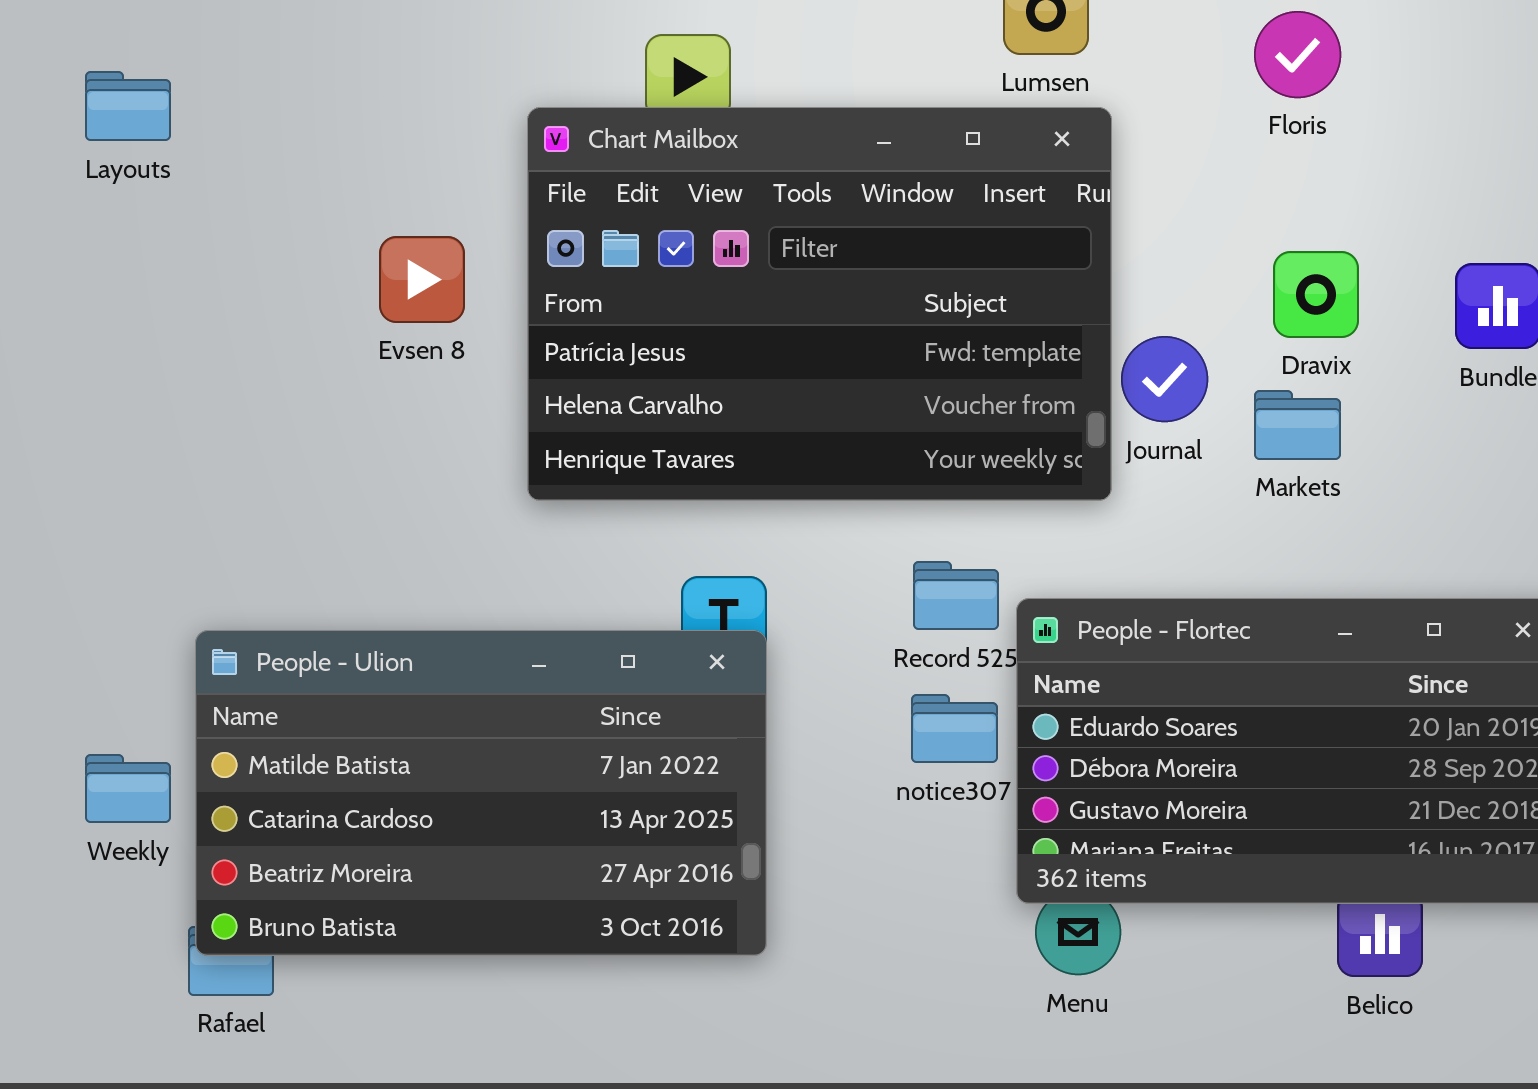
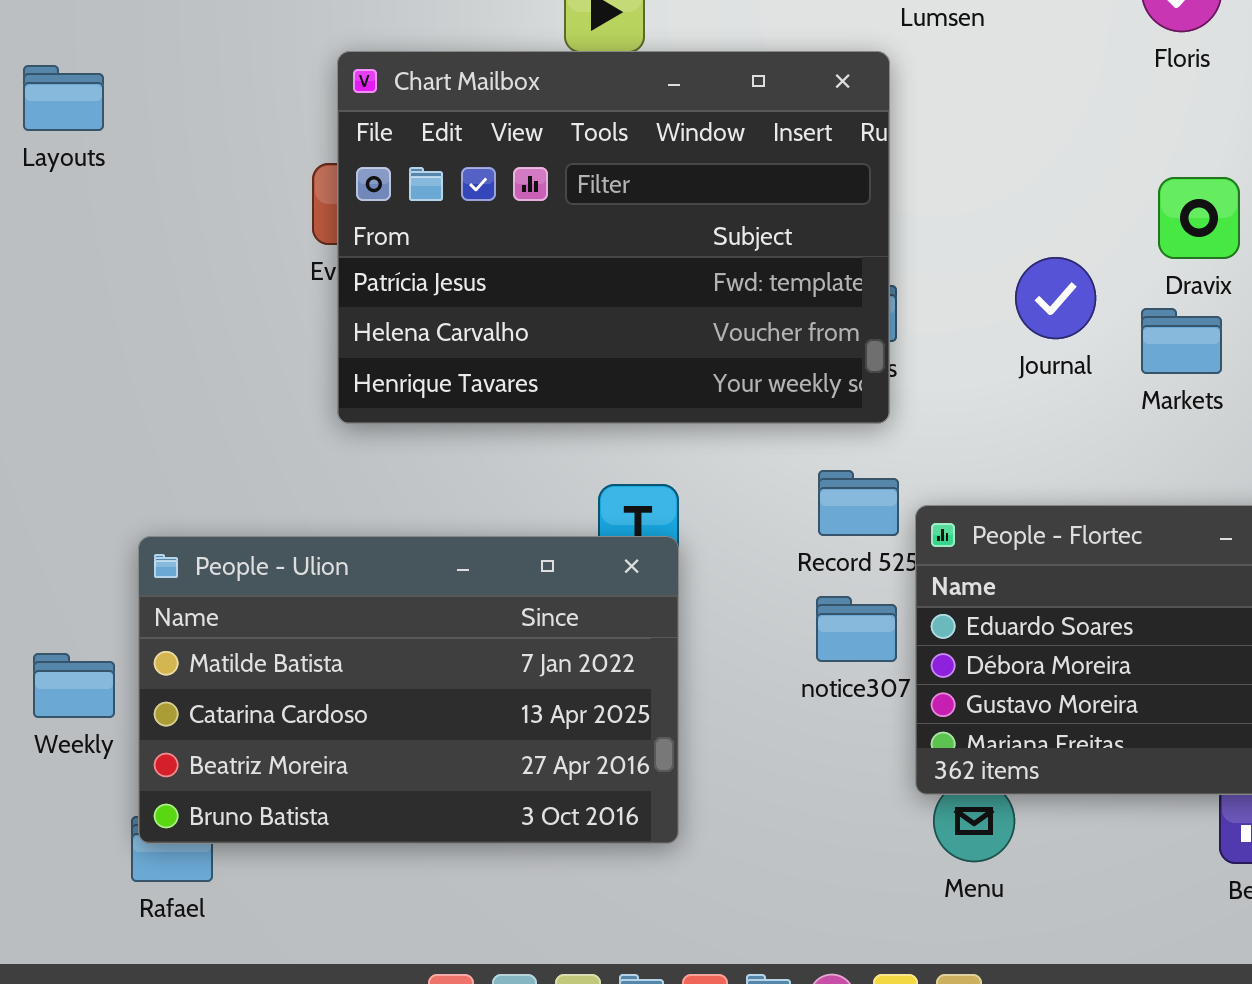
Layouts: [85,71,171,141] -> [23,65,104,131], moved
Chart Mailbox: [527,107,1112,501] -> [337,51,890,424], moved

